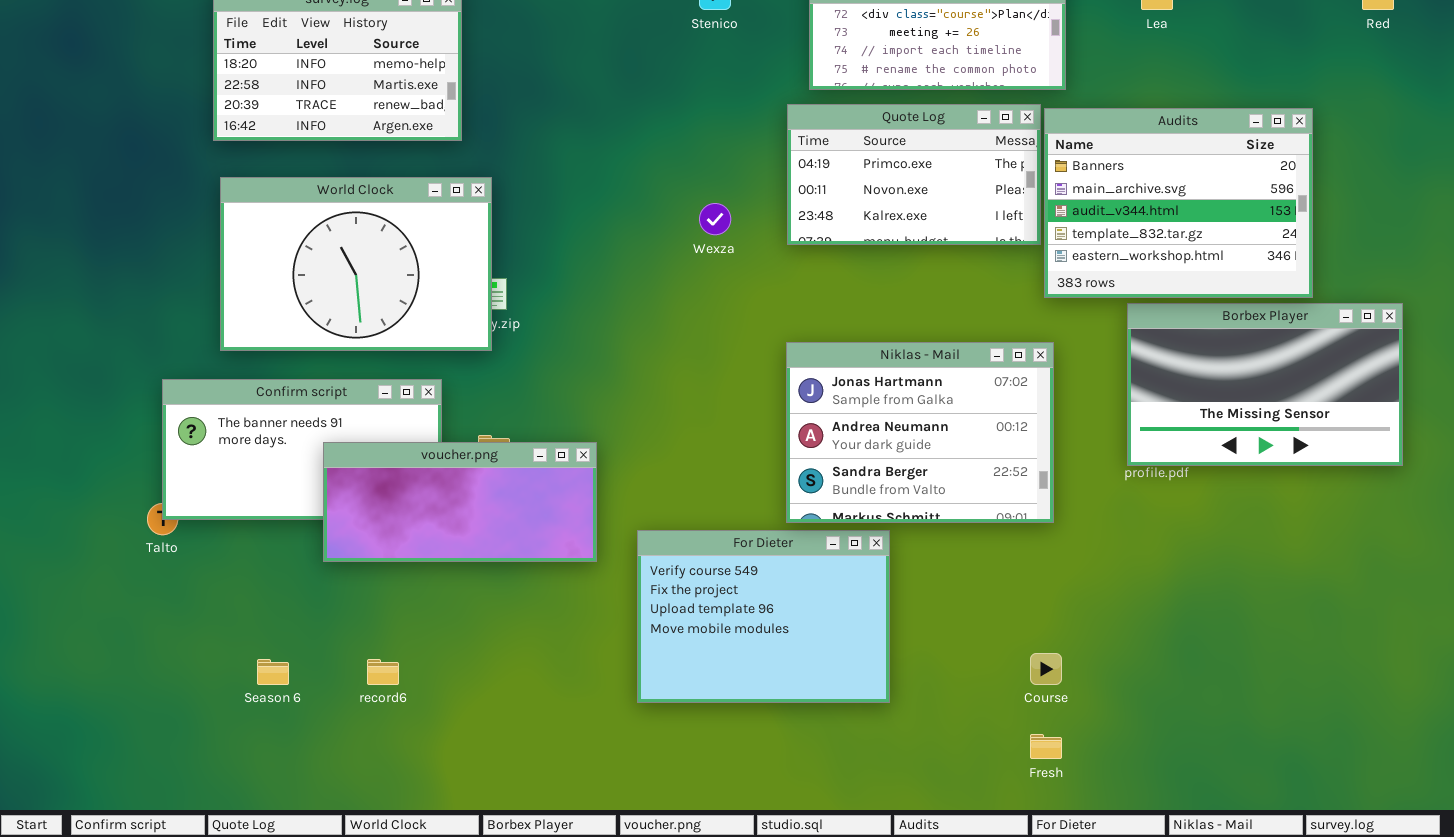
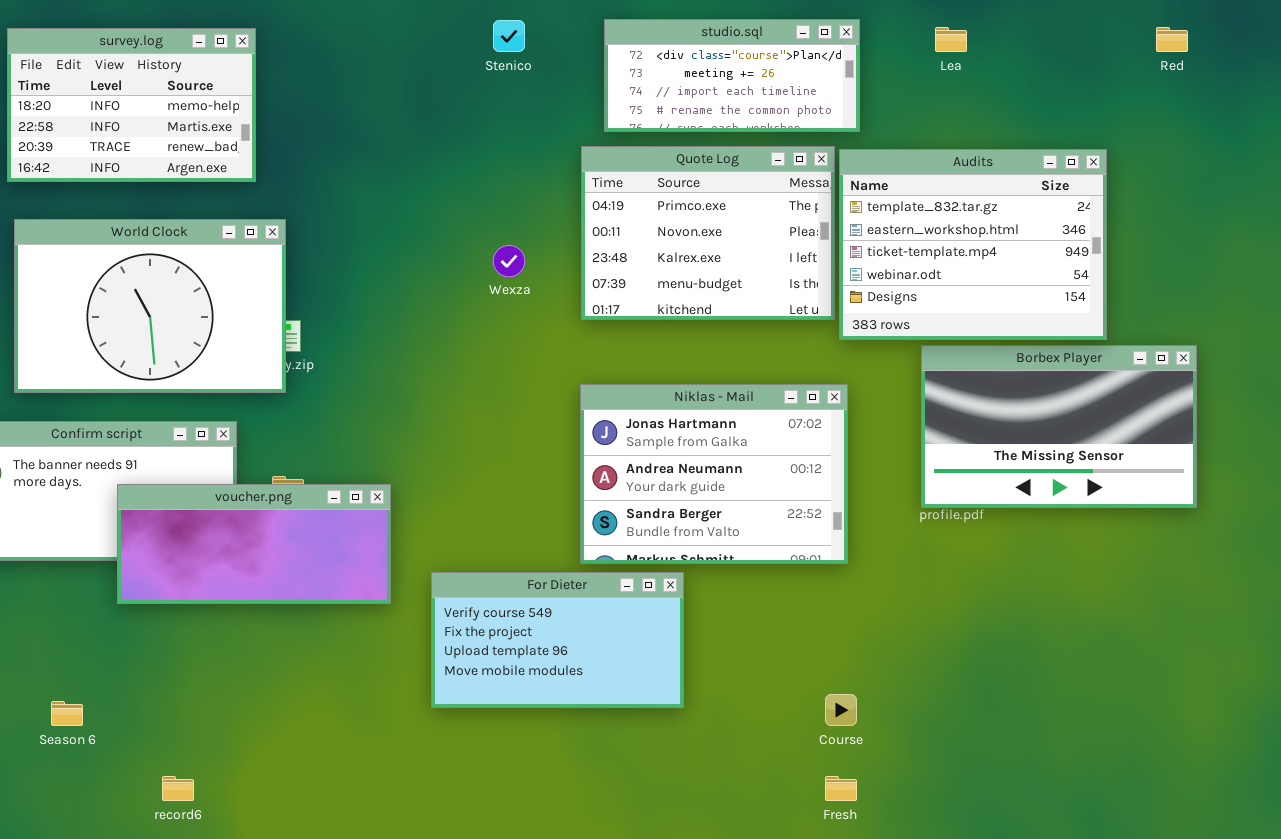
Quote Log: [787,104,1041,245] -> [581,146,835,320], resized
Audits: [1044,108,1313,298] -> [839,149,1107,340], scrolled down 3 rows
For Dieter: [637,530,890,703] -> [431,572,684,708], resized
record6: [367,659,399,685] -> [162,776,194,801], moved

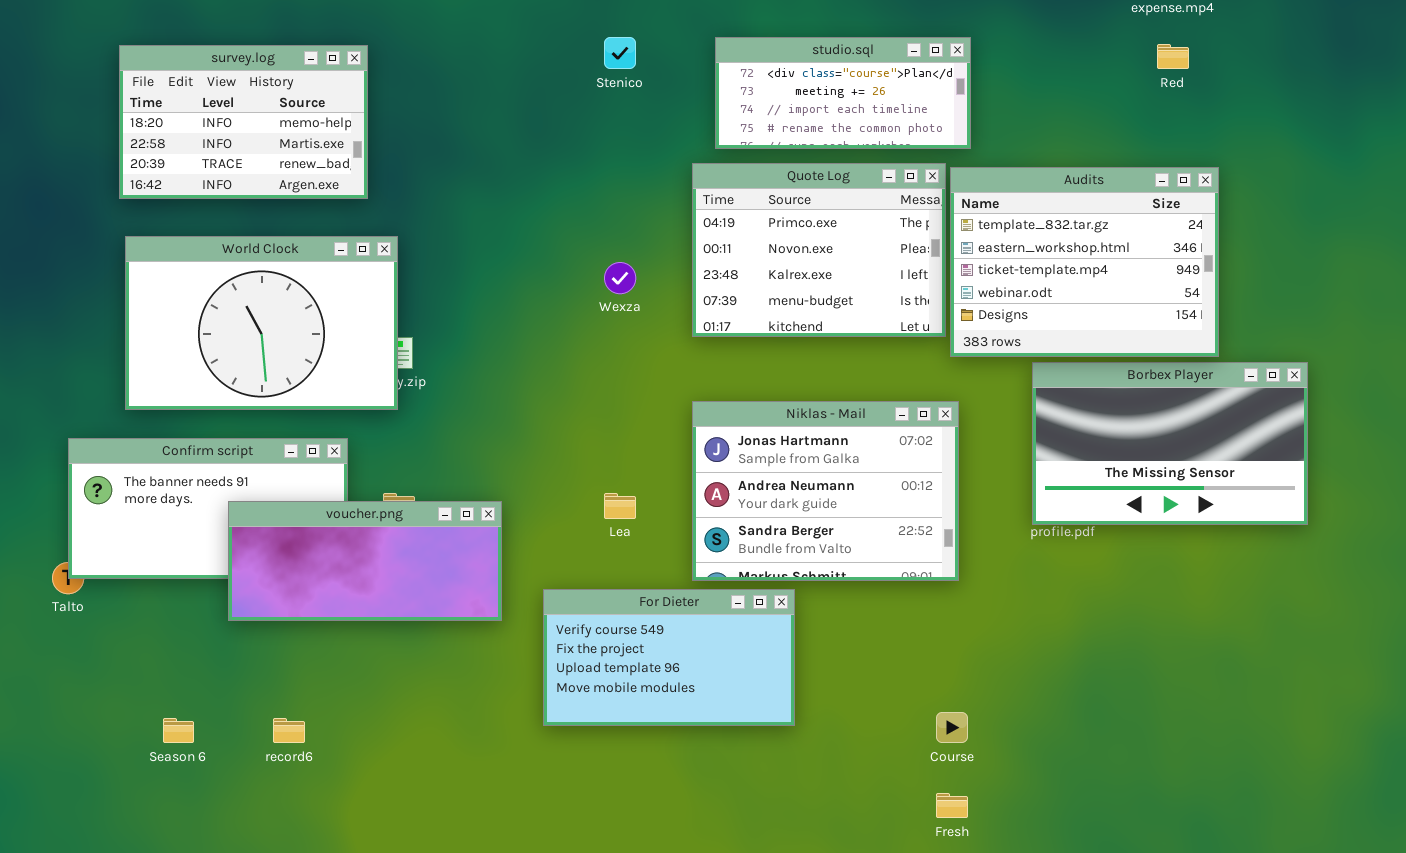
Lea: [935,27,967,52] -> [604,493,636,519], moved
Red: [1156,27,1188,52] -> [1157,44,1189,69], moved
record6: [162,776,194,801] -> [273,718,305,743], moved

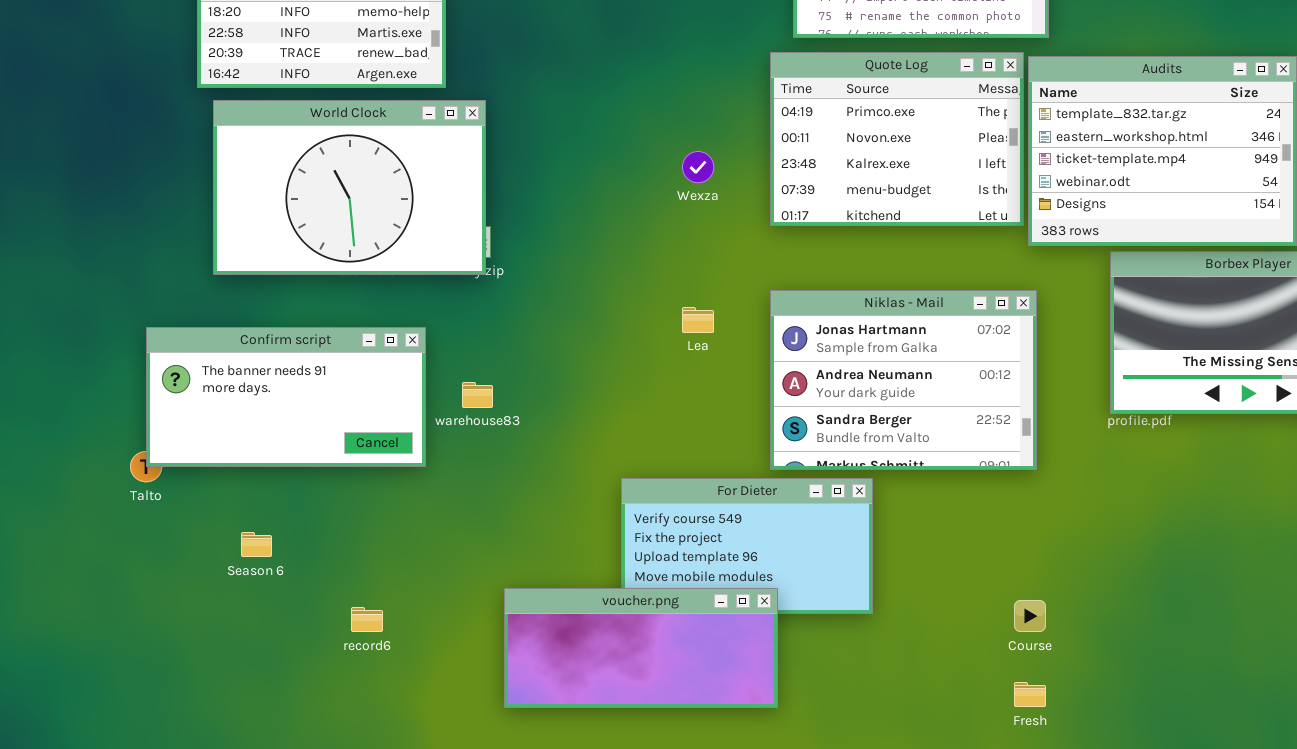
World Clock: [125,236,398,410] -> [213,100,486,275], moved
Lea: [604,493,636,519] -> [682,307,714,333], moved
voucher.png: [228,501,502,621] -> [504,588,778,708], moved
Season 6: [163,718,194,743] -> [241,532,272,557], moved

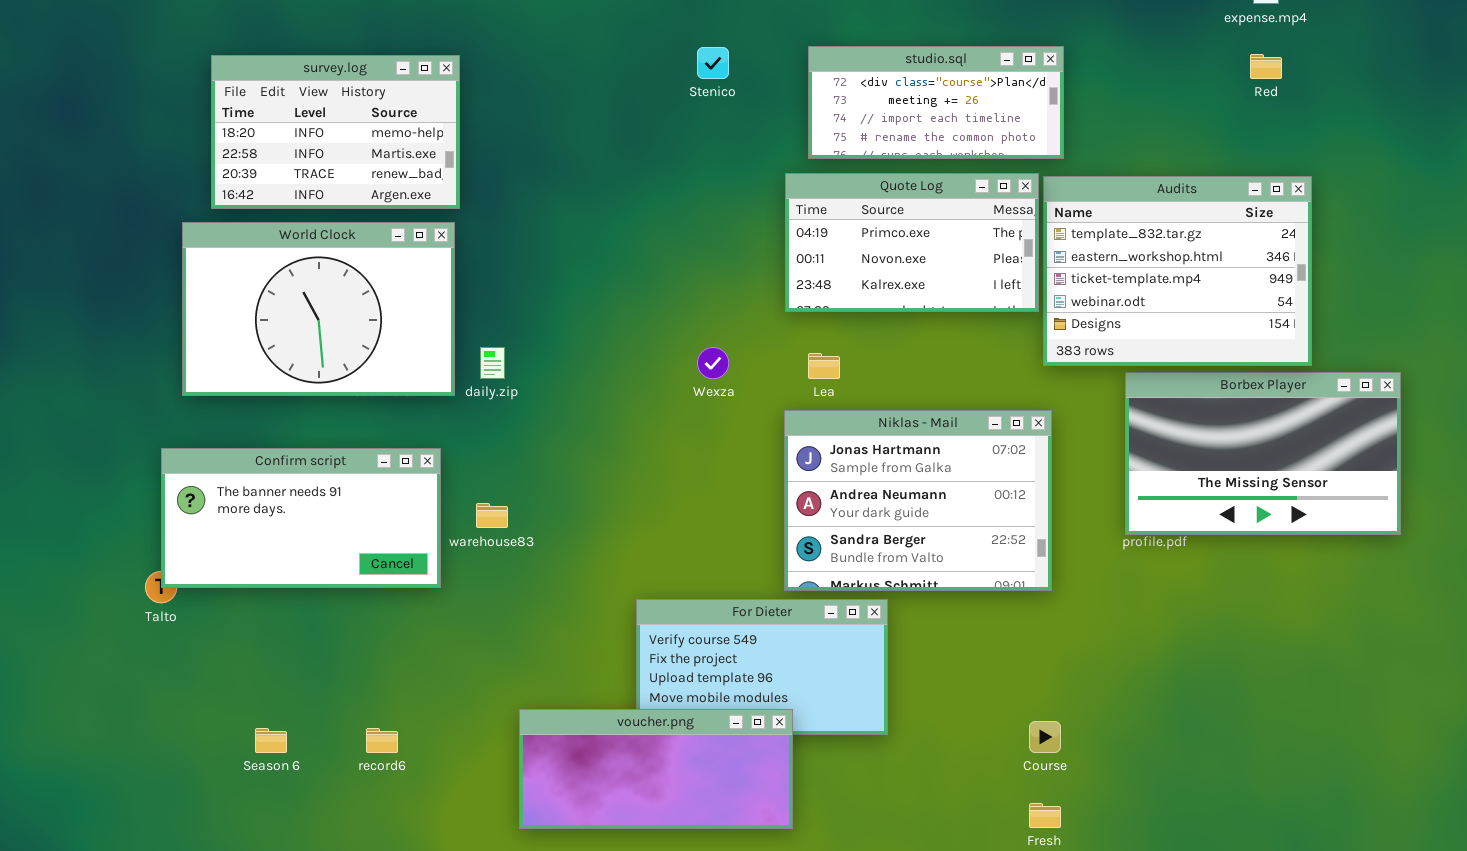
Quote Log: [770,52,1024,226] -> [785,173,1039,312], resized
World Clock: [213,100,486,275] -> [182,222,455,396], moved
Wexza: [682,151,714,183] -> [697,347,729,379], moved
Lea: [682,307,714,333] -> [808,353,840,379], moved
Season 6: [241,532,272,557] -> [255,728,287,753], moved

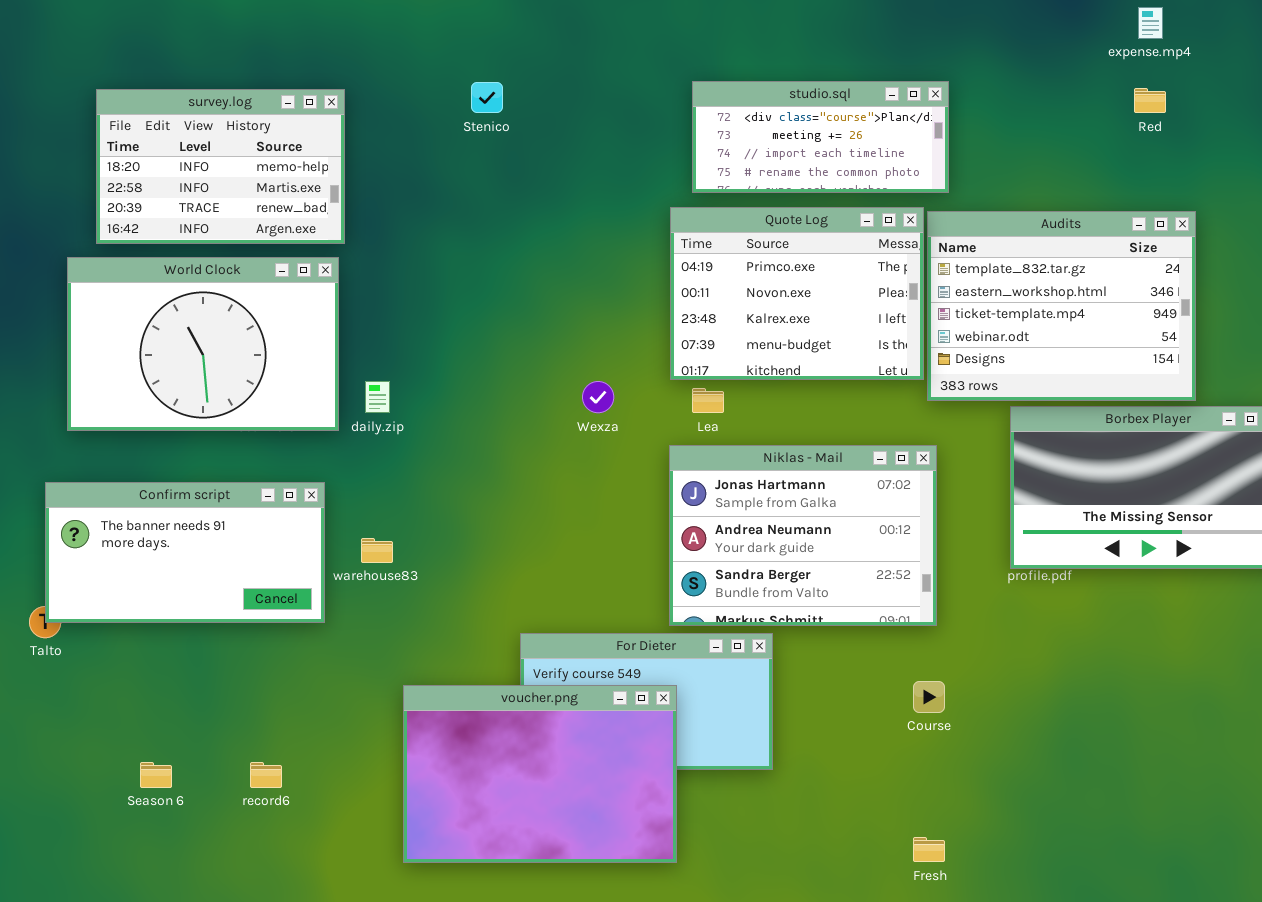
Stenico: [697,47,729,79] -> [471,82,503,113], moved
Quote Log: [785,173,1039,312] -> [670,207,924,380], resized
voucher.png: [519,709,793,829] -> [403,685,677,863], resized
Course: [1029,721,1061,753] -> [913,681,945,713], moved

